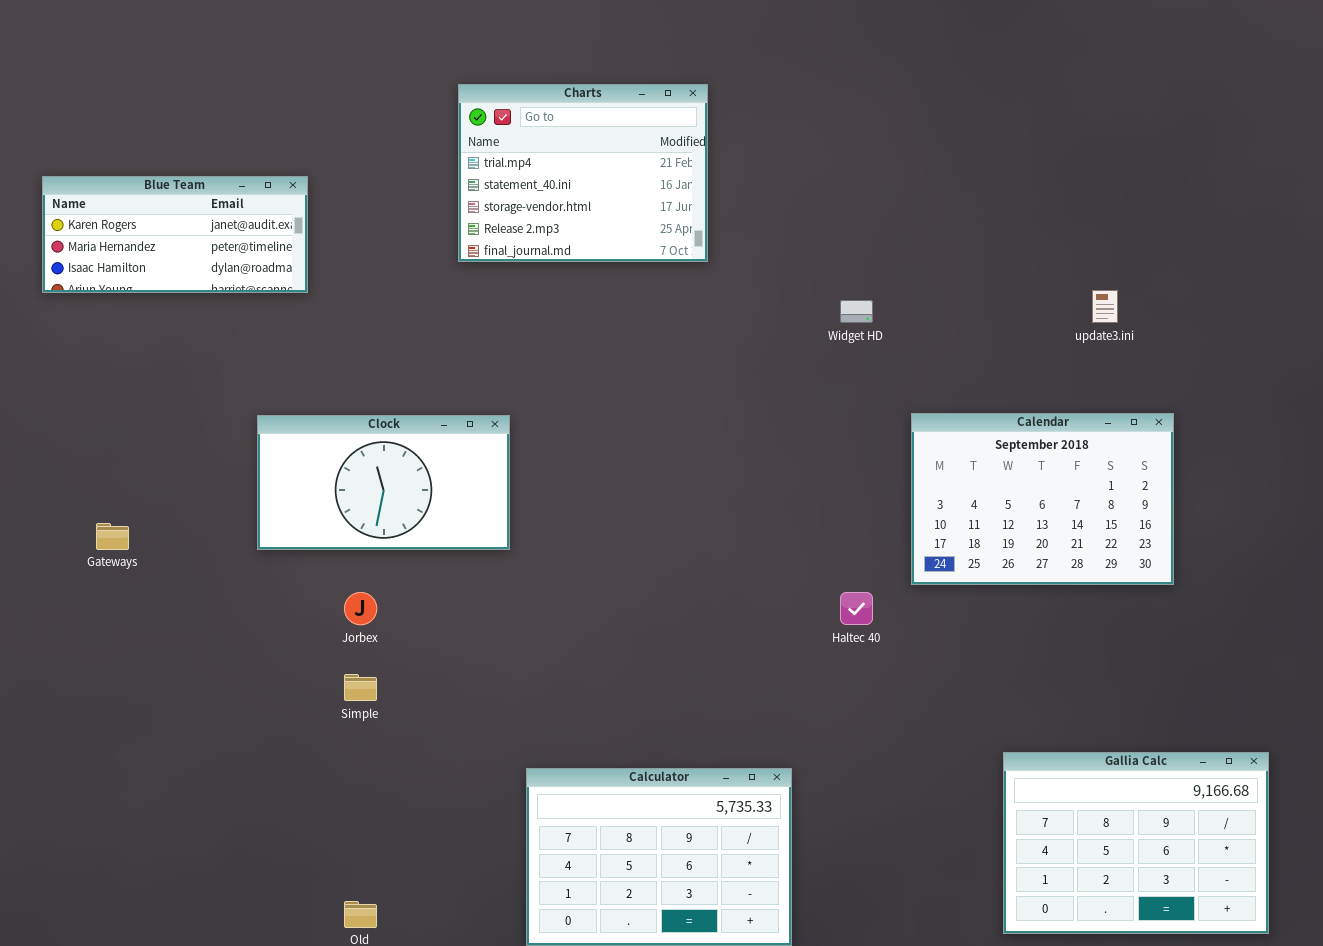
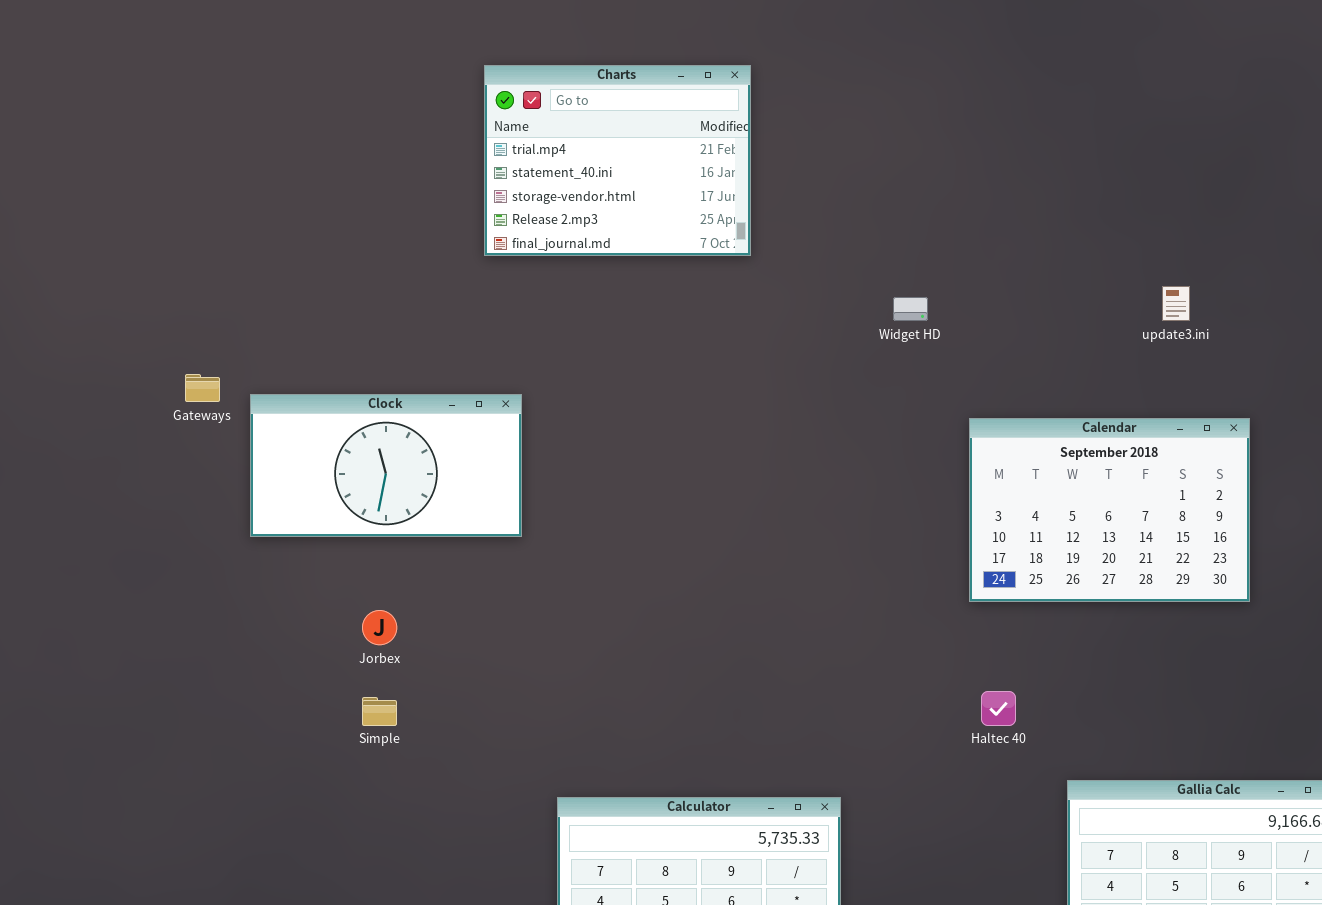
Blue Team: [42,176,308,293] -> none, closed
Clock: [257,415,510,550] -> [250,394,522,537], moved
Gateways: [96,523,129,550] -> [185,374,220,402], moved
Haltec 40: [840,592,873,625] -> [981,691,1016,726], moved

